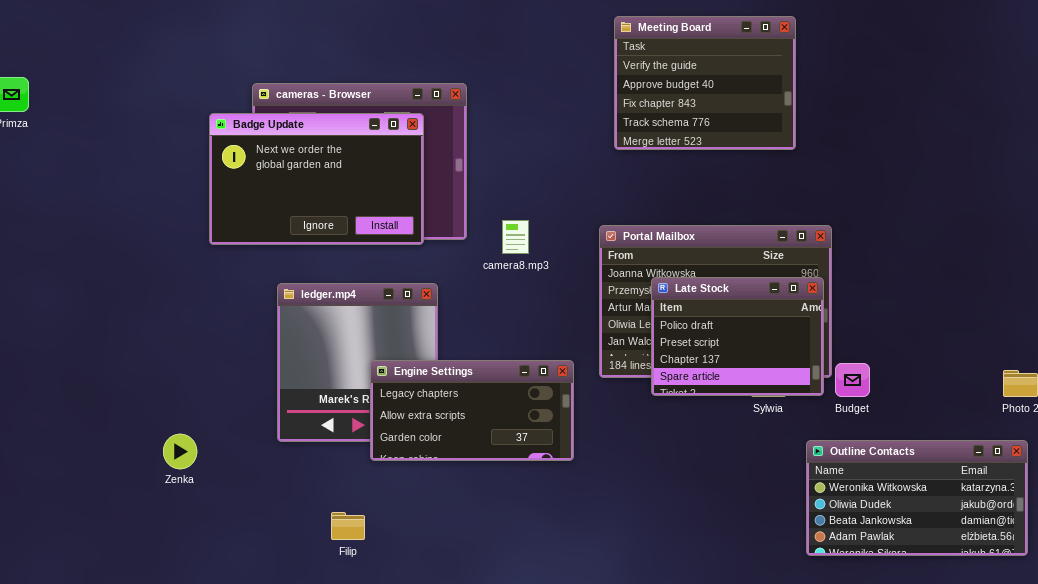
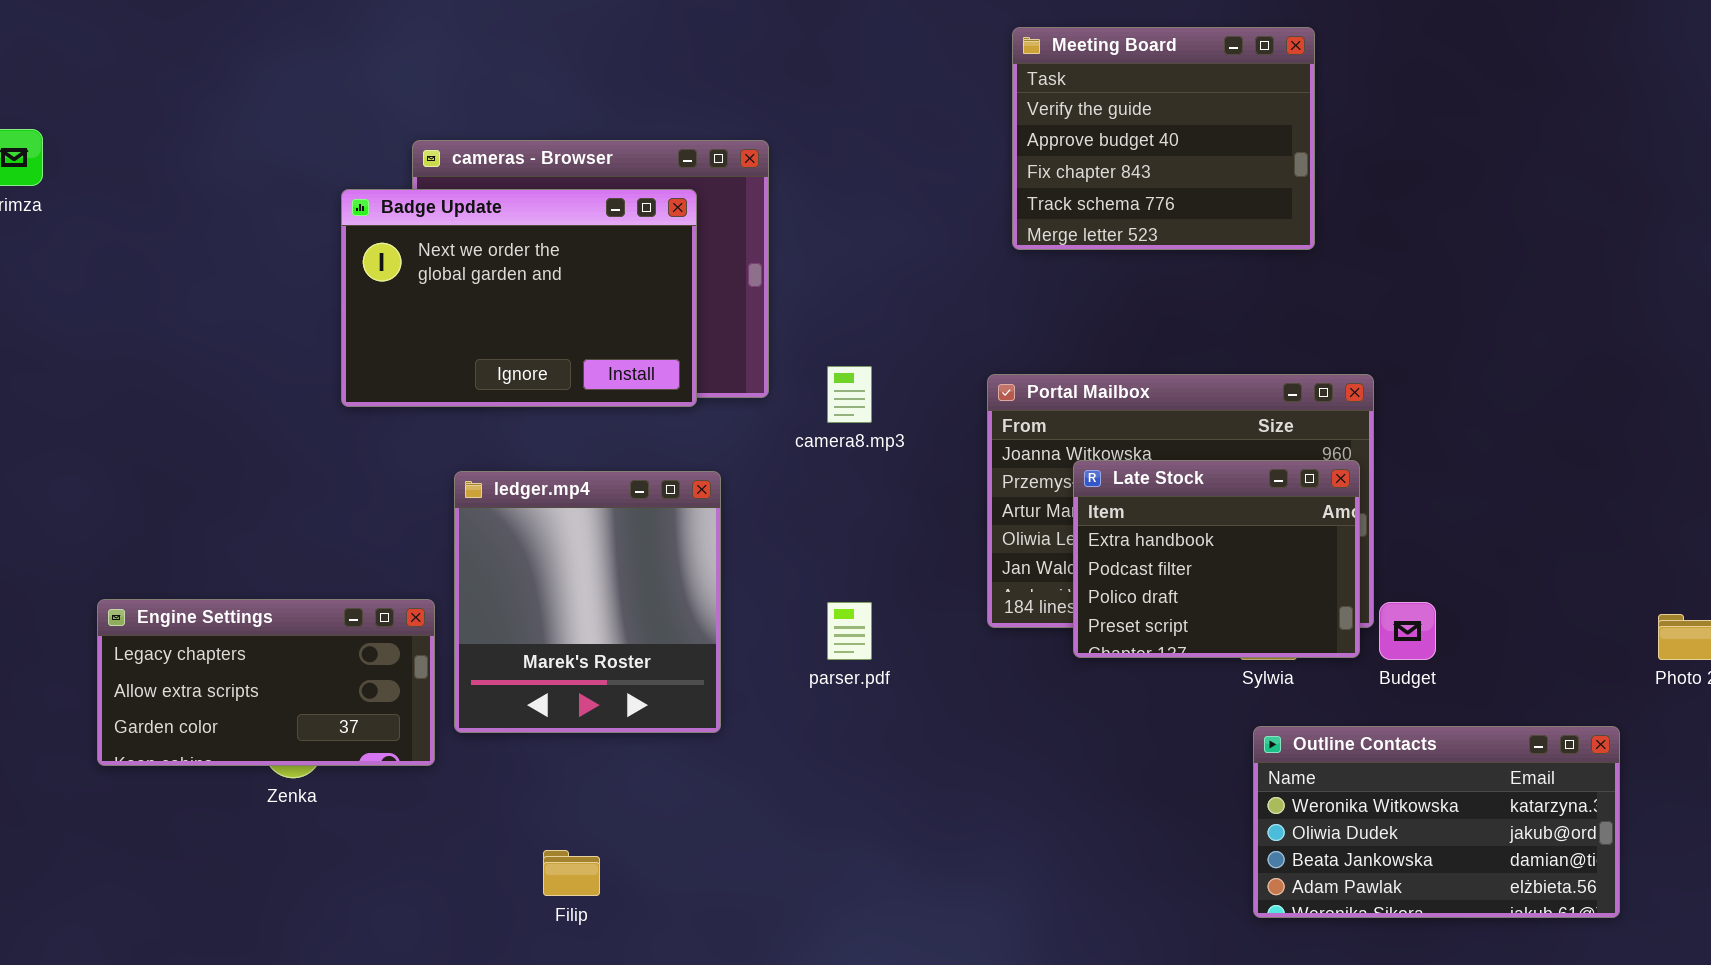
Late Stock: [651,277,824,396] -> [1073,460,1360,658], scrolled up 2 rows
Engine Settings: [370,360,574,461] -> [97,599,435,766], moved
Outline Contacts: [806,440,1028,556] -> [1253,726,1620,918], moved

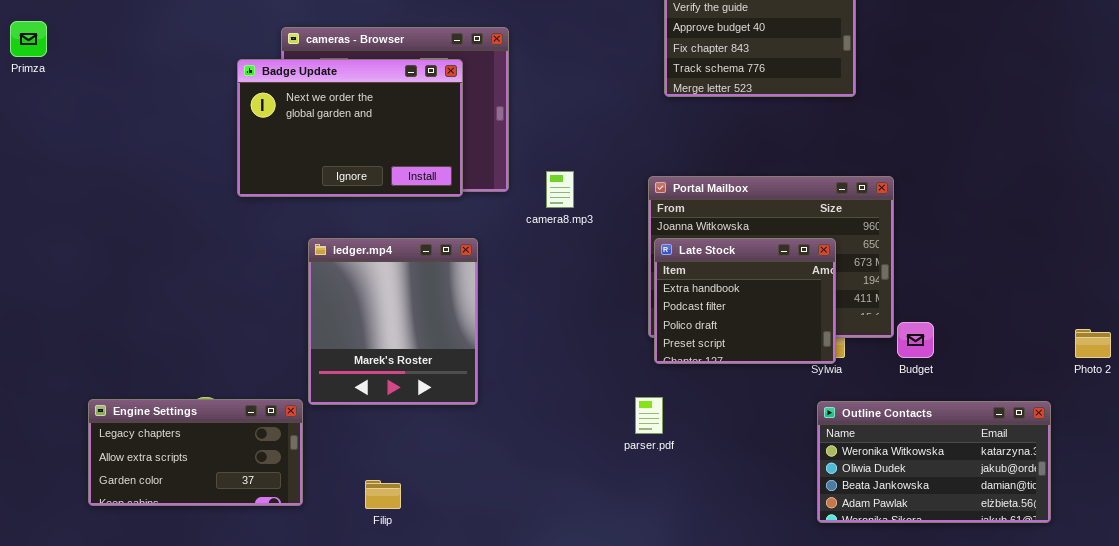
Late Stock: [1073,460,1360,658] -> [654,238,836,364], moved
Engine Settings: [97,599,435,766] -> [88,399,303,506], moved
parser.pdf: [827,602,872,660] -> [635,397,663,434], moved

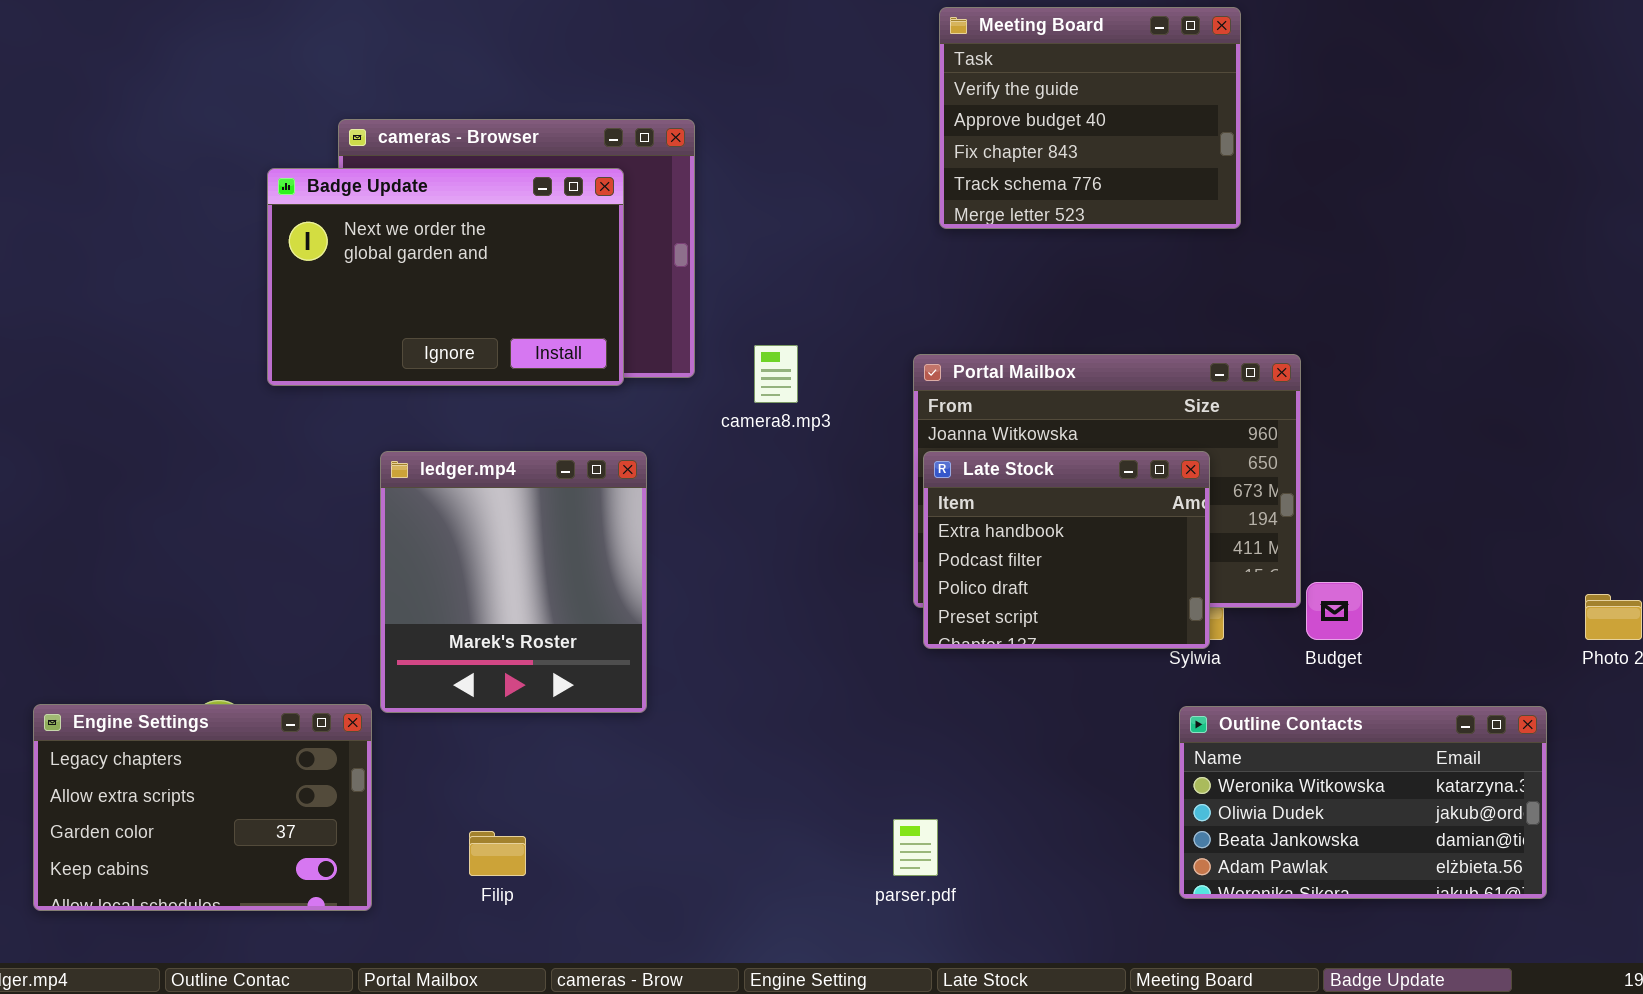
parser.pdf: [635,397,663,434] -> [893,819,938,876], moved
Engine Settings: [88,399,303,506] -> [33,704,372,911], resized

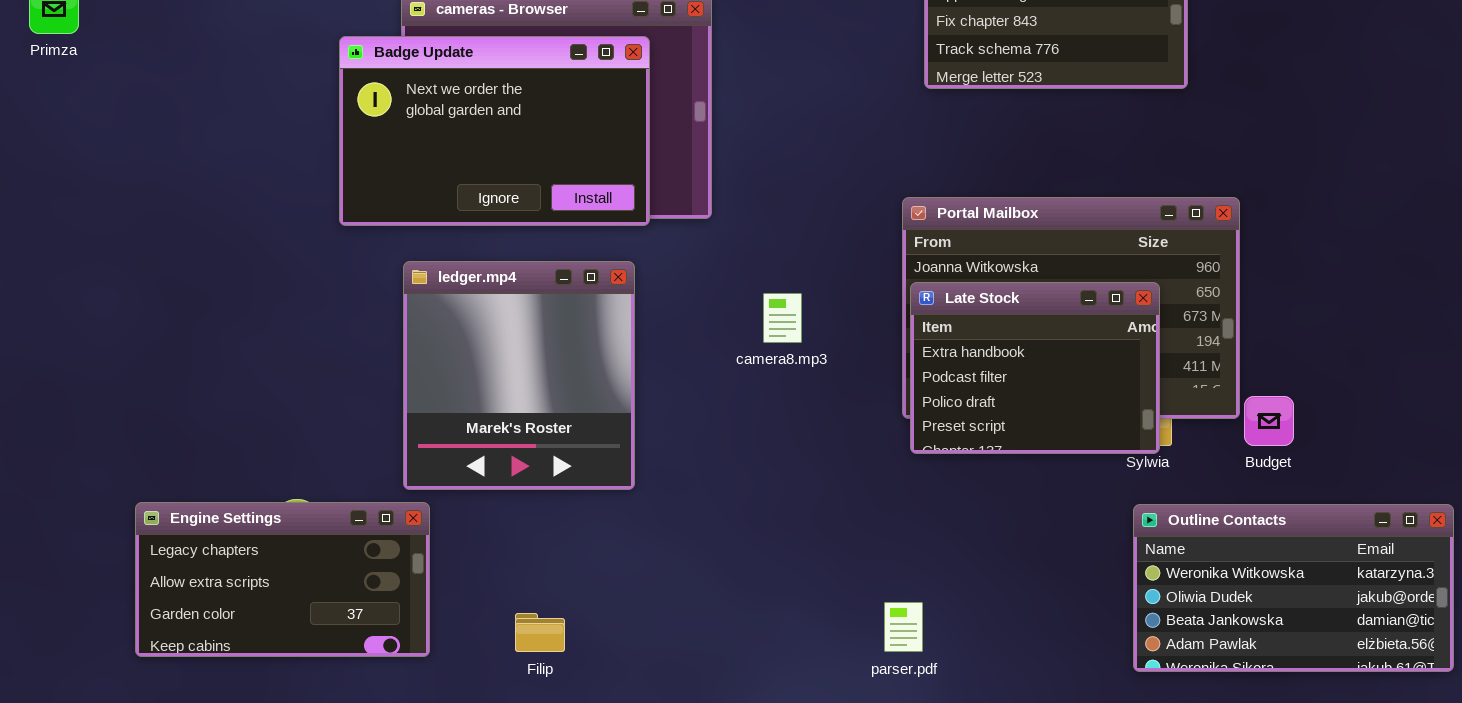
camera8.mp3: [754,345,798,403] -> [763,293,802,343], moved
ledger.mp4: [380,451,647,713] -> [403,261,635,490], moved
Engine Settings: [33,704,372,911] -> [135,502,430,657], resized

